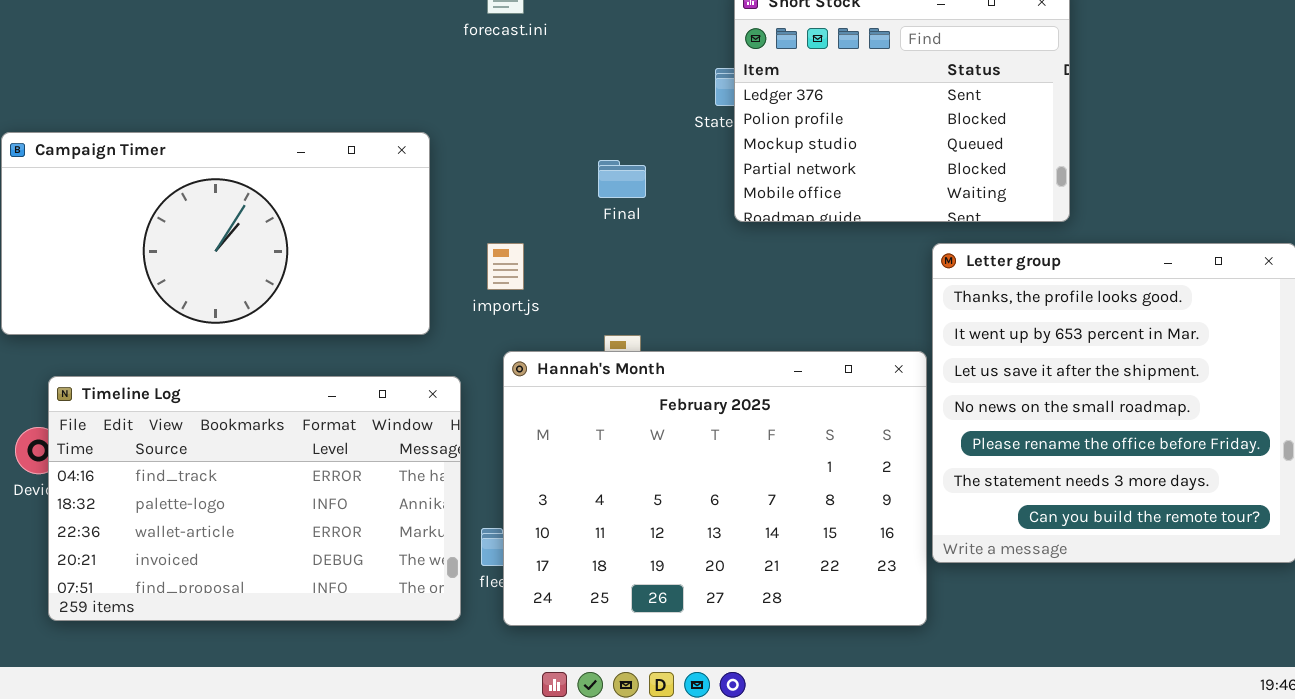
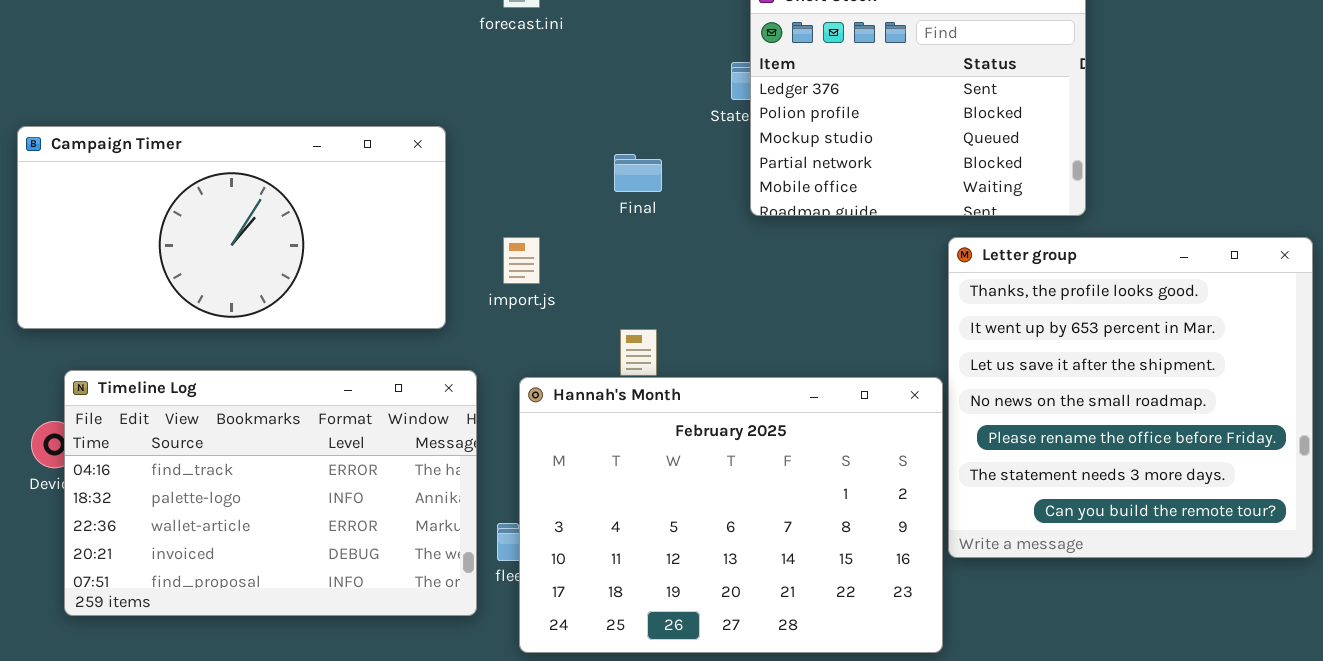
Hannah's Month: [503,351,927,626] -> [519,377,943,653], moved

